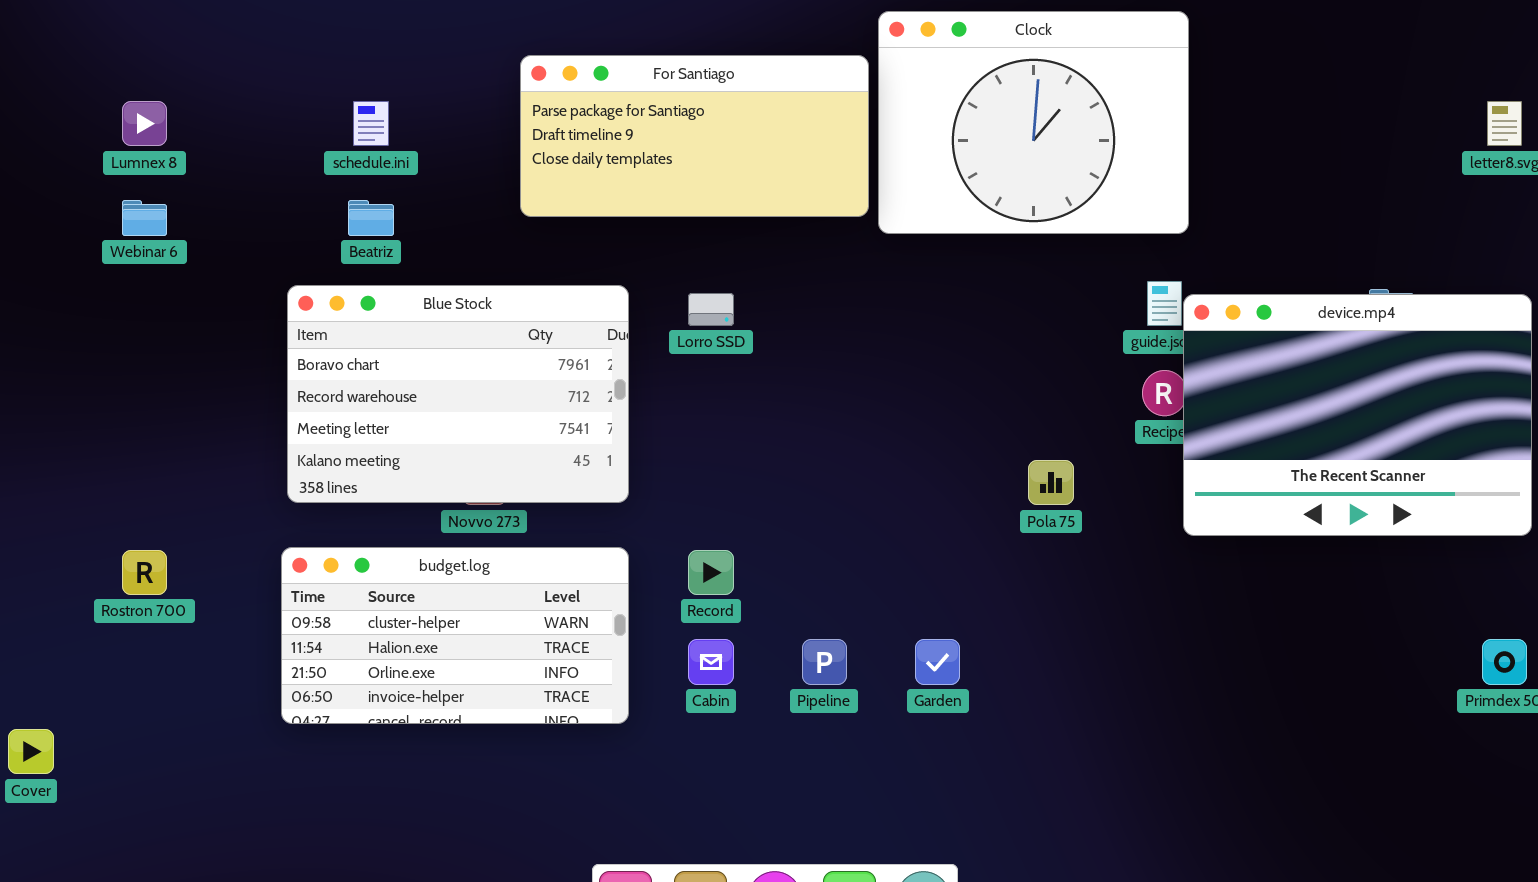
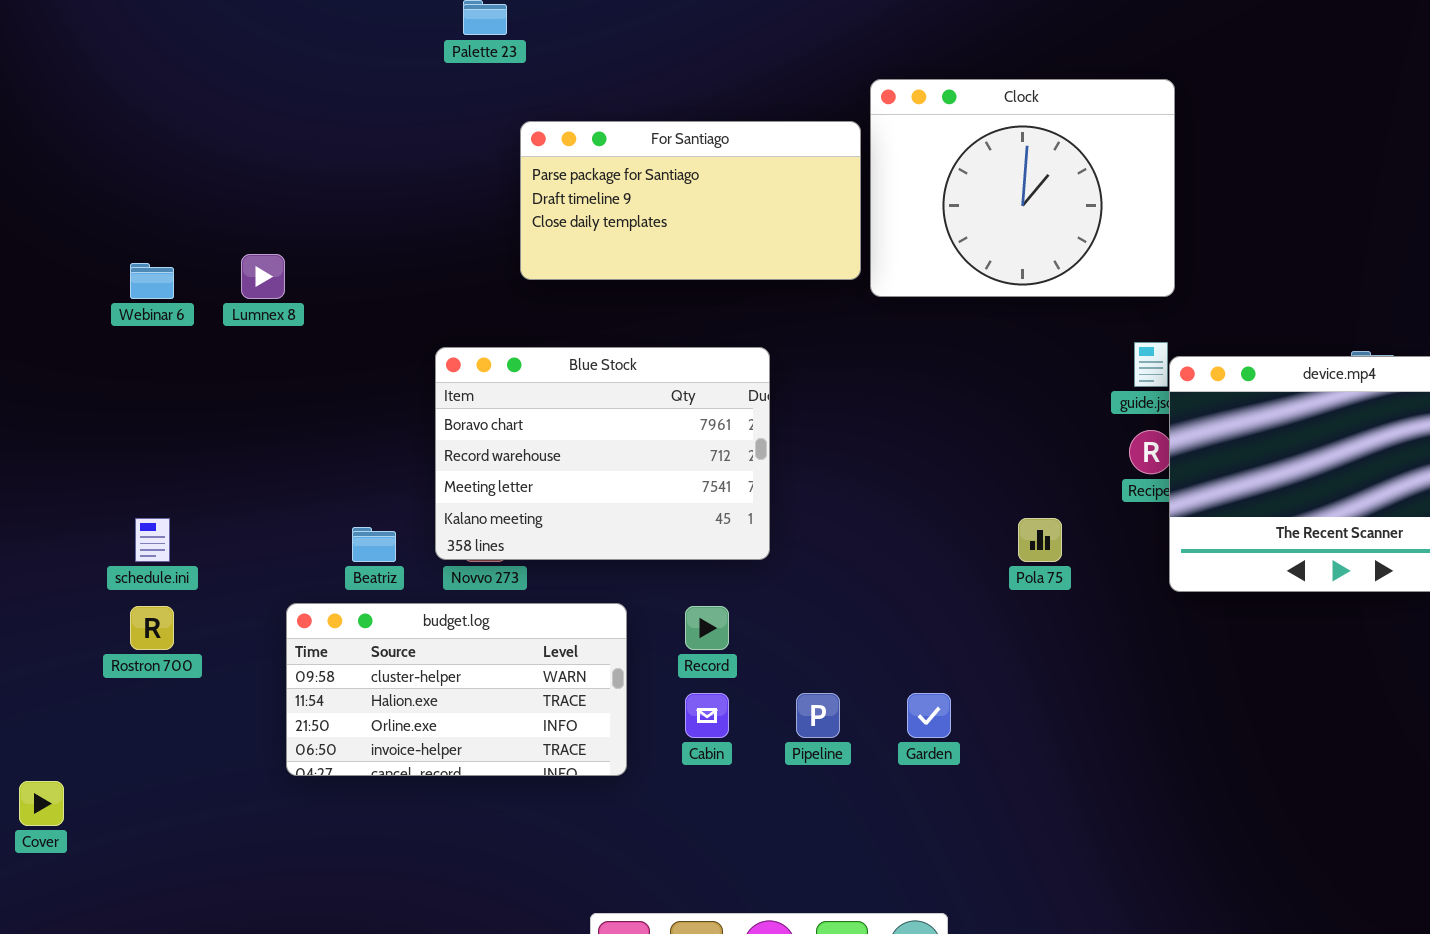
Lumnex 8: [122,101,167,146] -> [241,254,285,299], moved
schedule.ini: [353,101,389,146] -> [135,518,170,562], moved
Beatriz: [348,200,394,236] -> [352,527,396,562], moved
Blue Stock: [287,285,629,503] -> [435,347,770,560], moved

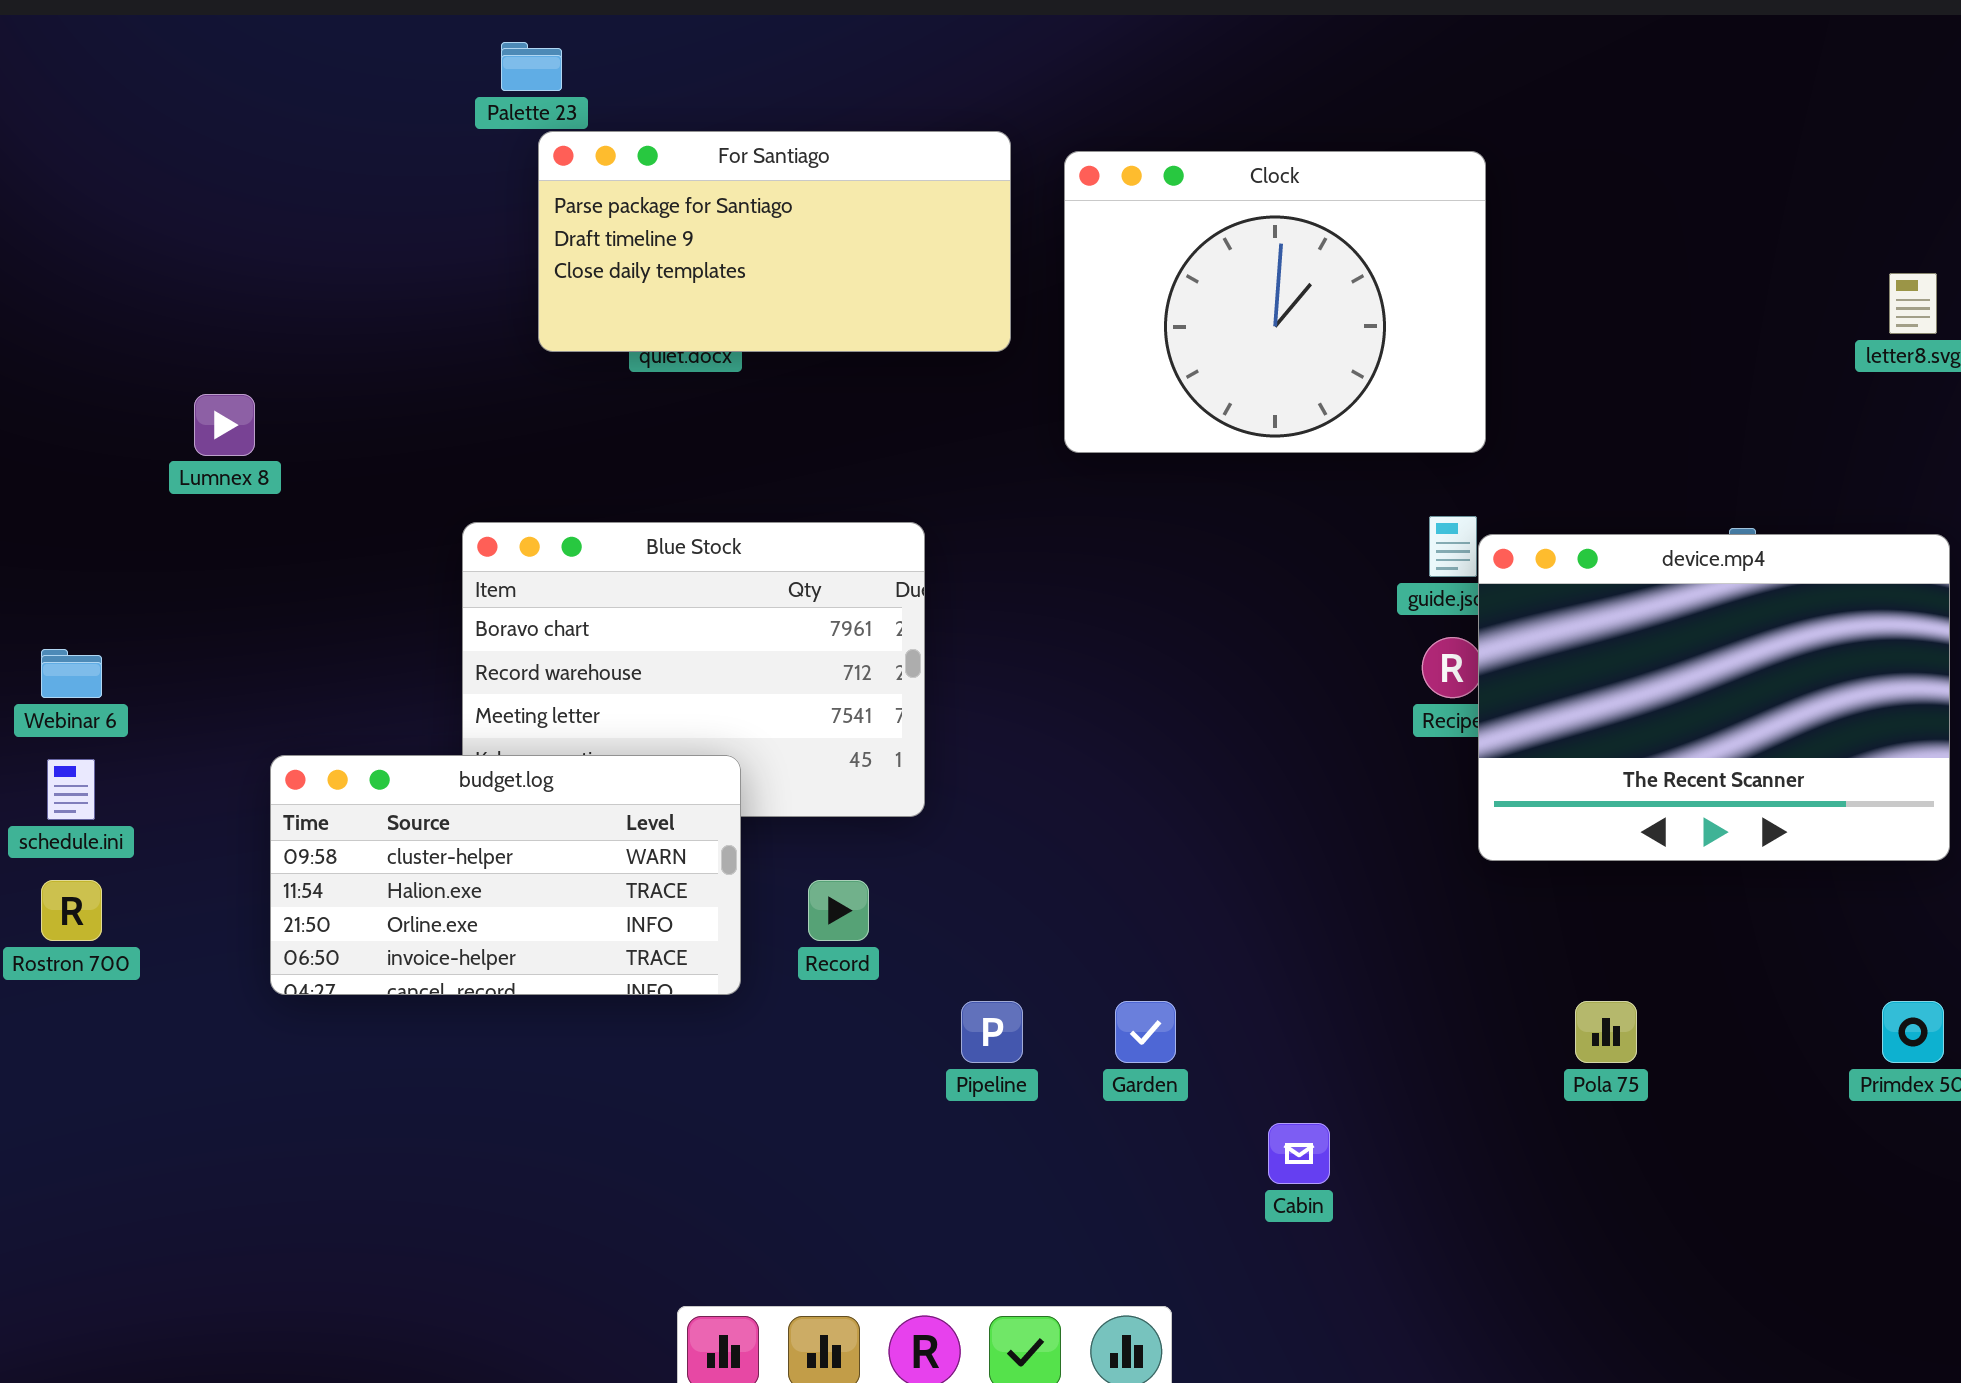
For Santiago: [520,121,861,280] -> [538,131,1011,352], moved
Webinar 6: [130,263,174,299] -> [41,649,102,698], moved
Pola 75: [1018,518,1062,562] -> [1575,1001,1637,1063], moved
budget.log: [286,603,627,776] -> [270,755,741,995], moved
Cabin: [685,693,729,738] -> [1268,1123,1330,1184], moved

